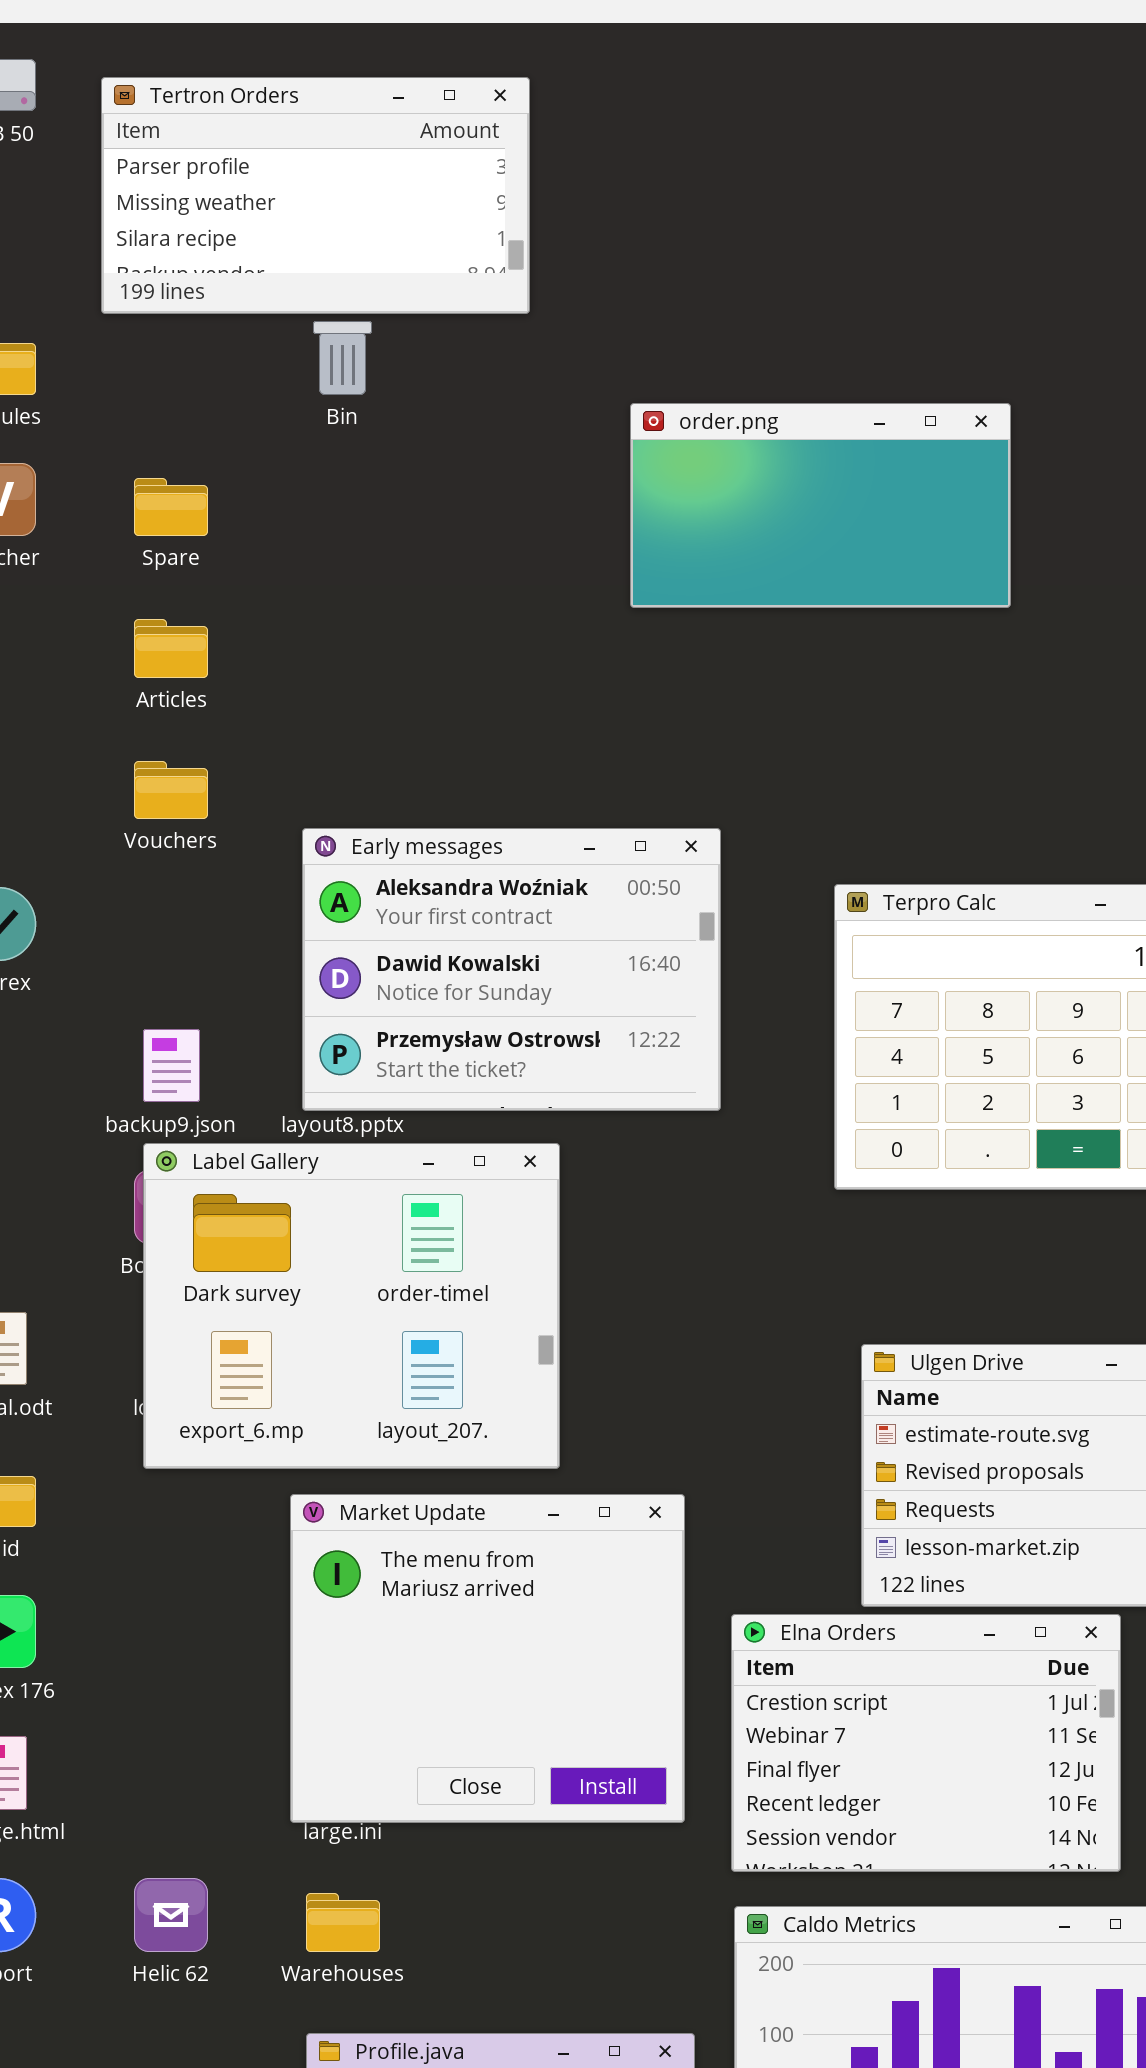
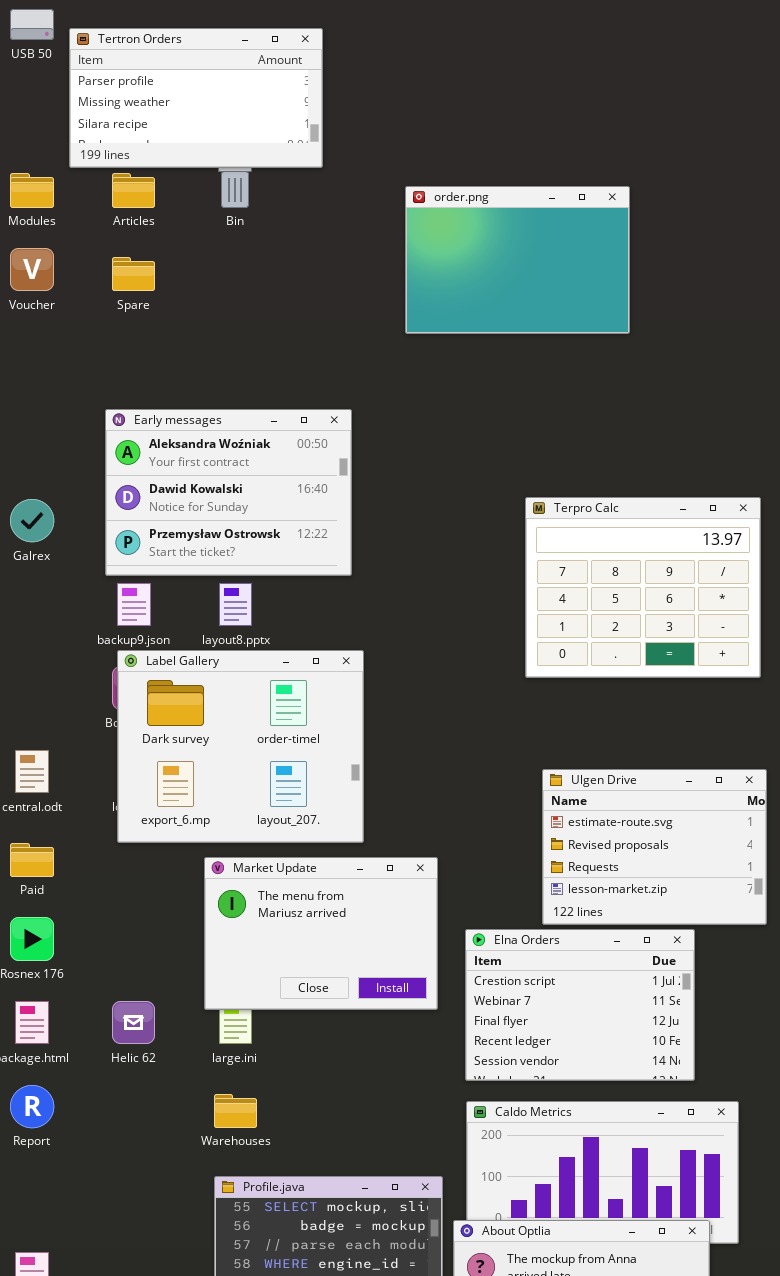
Tertron Orders: [101,77,530,314] -> [69,28,323,168], moved
order.png: [630,403,1011,608] -> [405,186,630,334], resized
Articles: [134,619,208,678] -> [112,173,155,208], moved
Early messages: [302,828,721,1111] -> [105,409,352,576], moved
Market Update: [290,1494,685,1823] -> [204,857,438,1010], resized
Helic 62: [134,1878,208,1952] -> [112,1001,155,1044], moved

